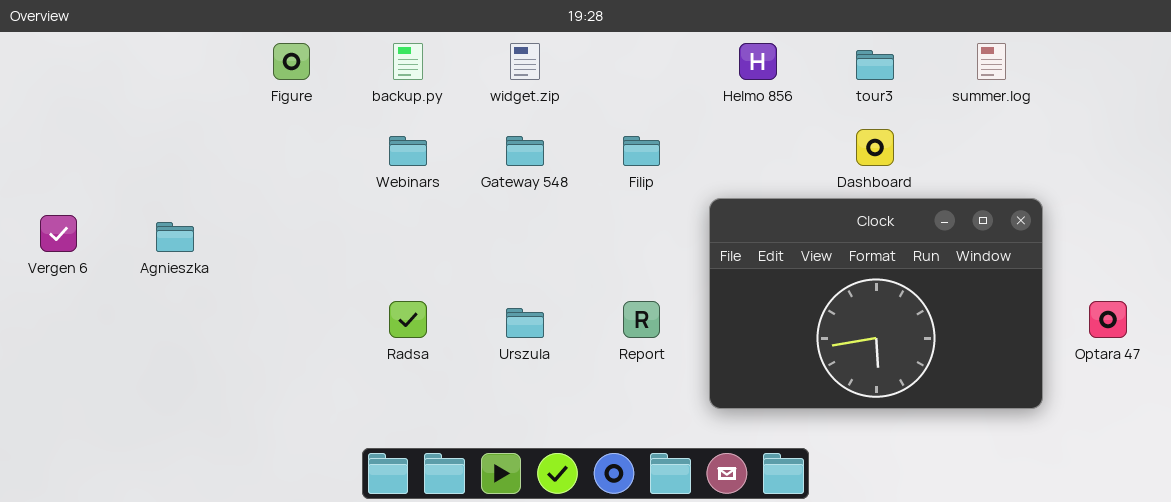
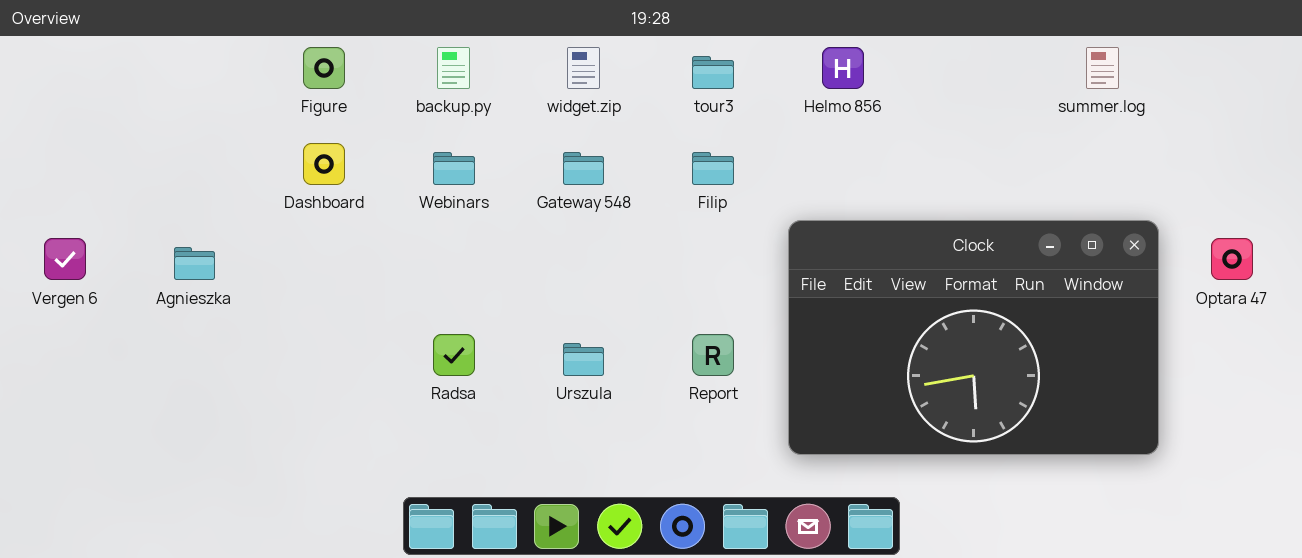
tour3: [856,50,894,80] -> [692,56,734,89], moved
Dashboard: [856,129,894,166] -> [303,143,345,185], moved
Optara 47: [1089,301,1127,338] -> [1211,238,1253,280], moved

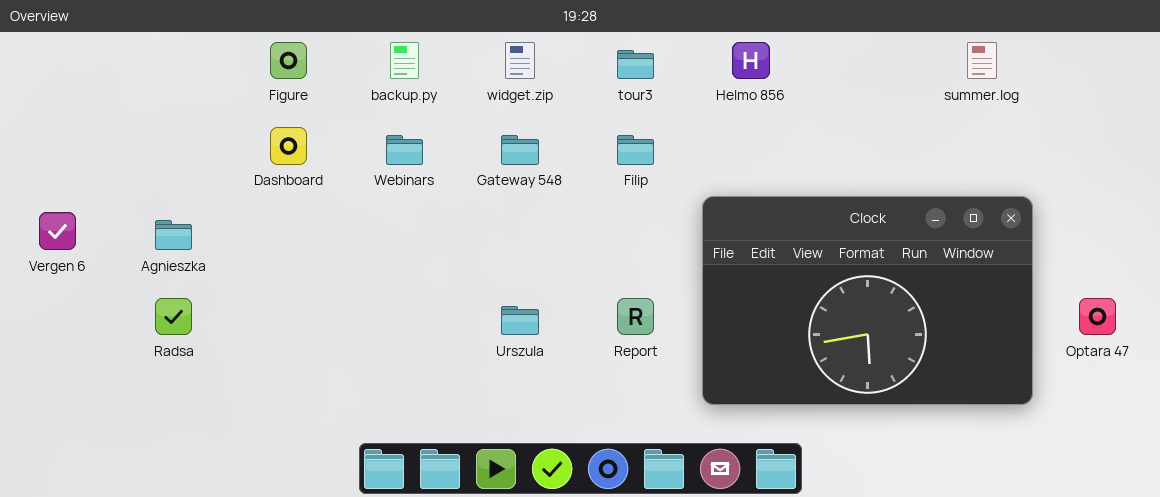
Optara 47: [1211,238,1253,280] -> [1079,298,1116,335], moved
Radsa: [433,334,475,376] -> [155,298,192,335], moved

